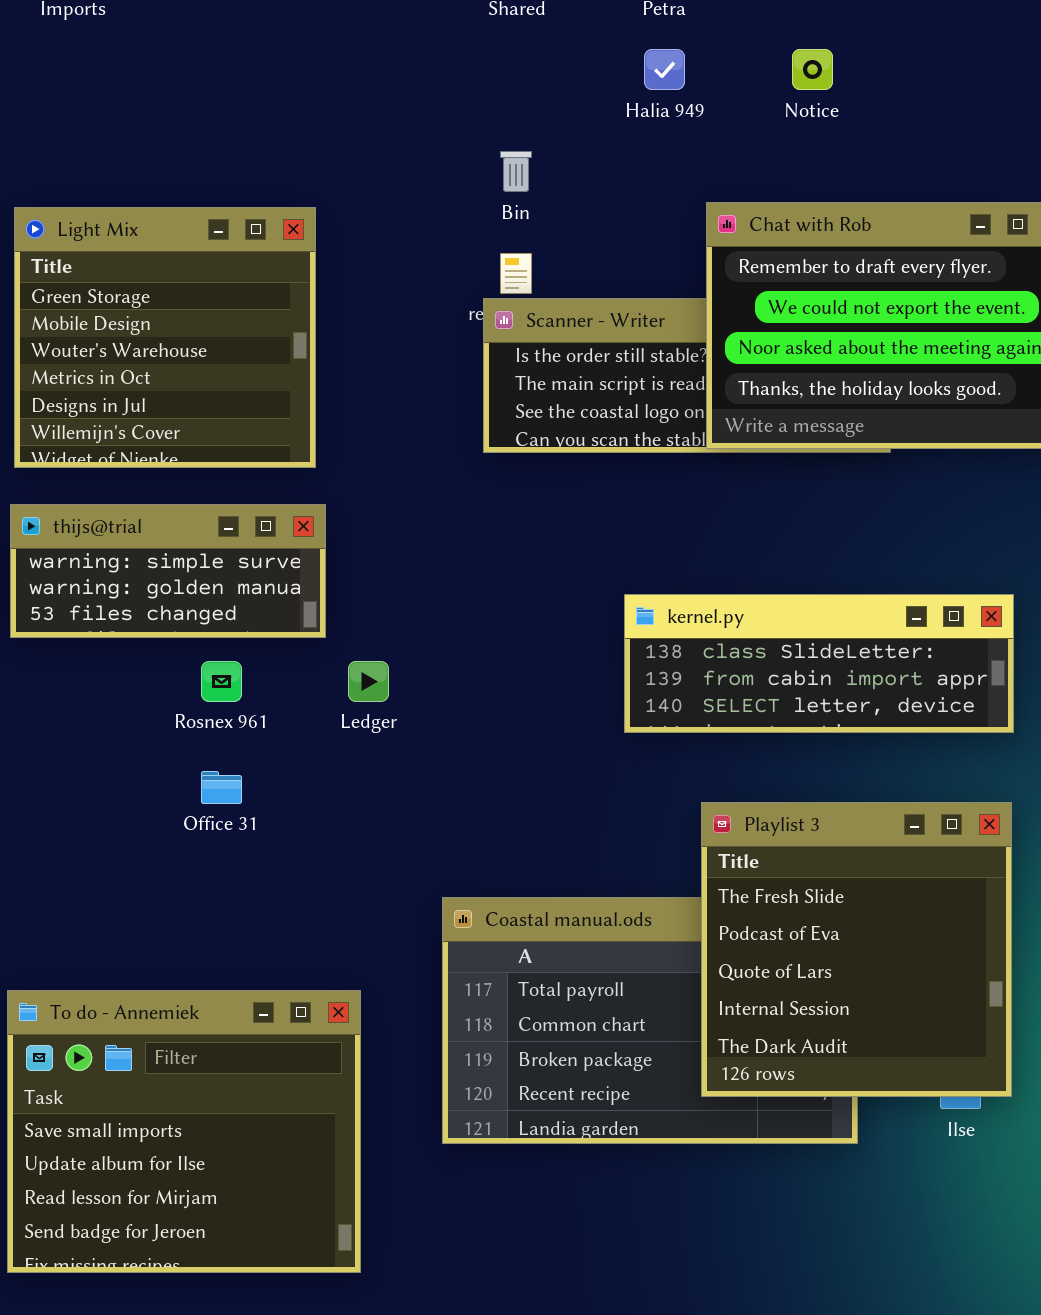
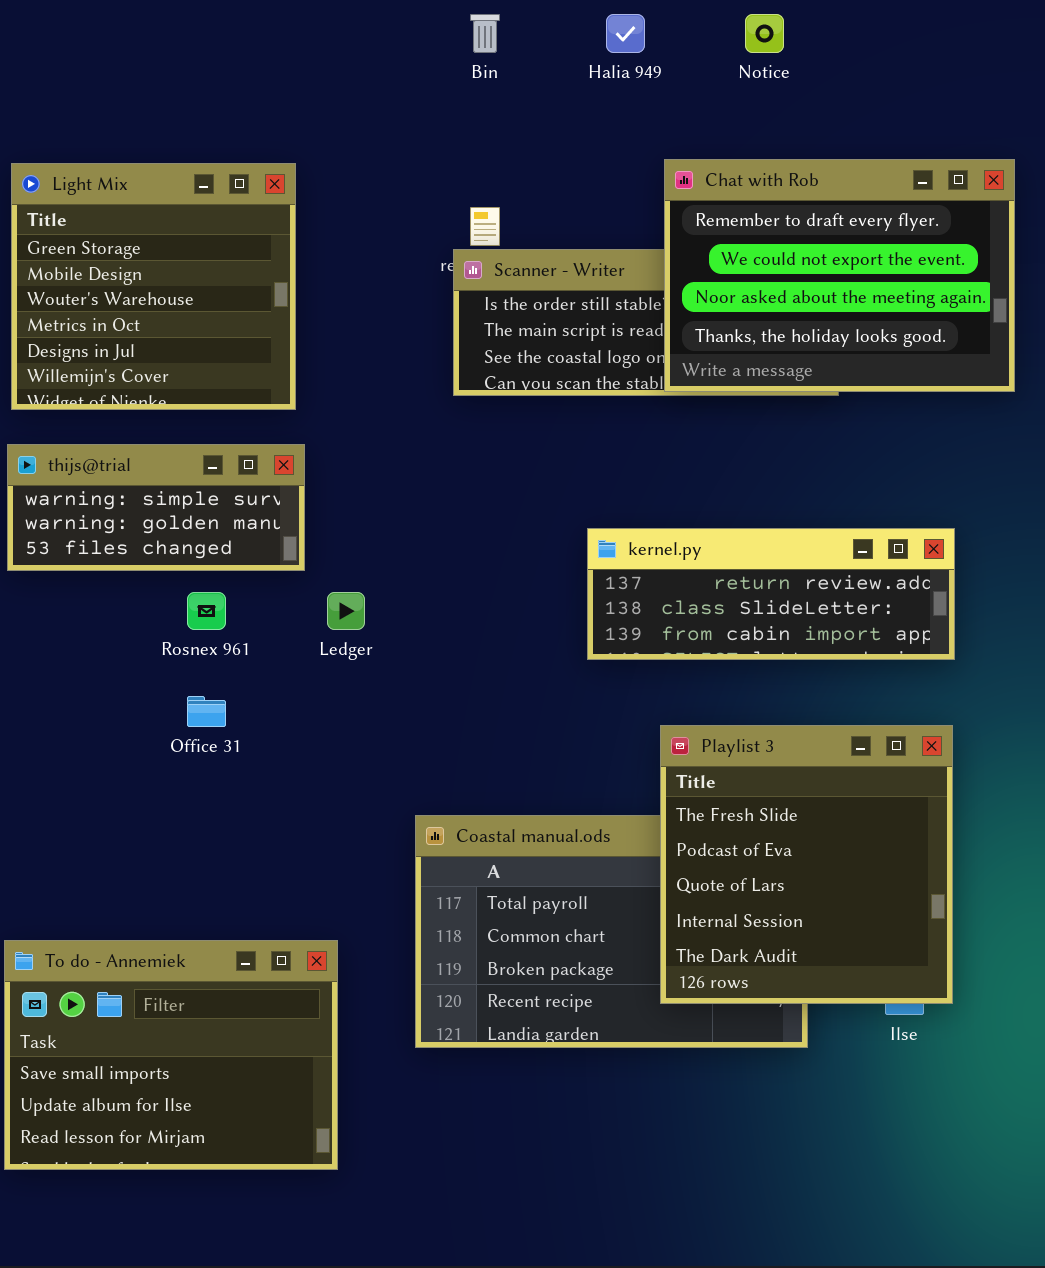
Bin: [500,151,532,192] -> [470,14,500,53], moved
kernel.py: [624,594,1014,733] -> [587,528,955,660], scrolled up 1 row
To do - Annemiek: [7,990,361,1273] -> [4,940,338,1170], resized

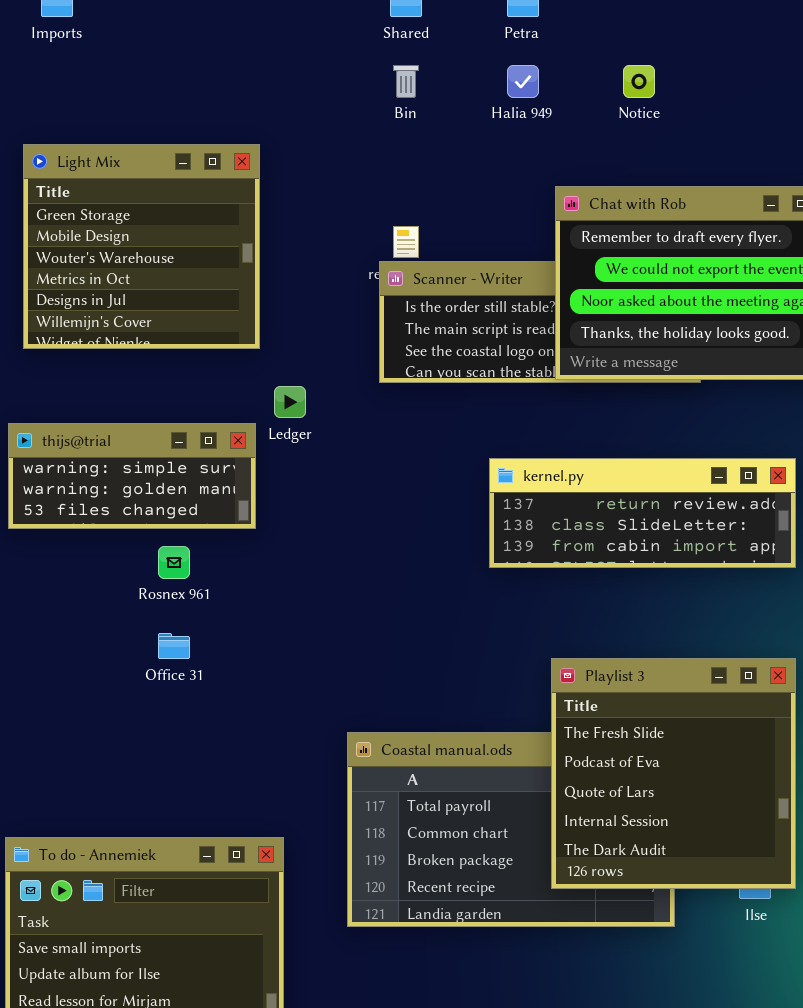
Light Mix: [11,163,296,410] -> [23,144,260,349], moved
kernel.py: [587,528,955,660] -> [489,458,796,568], moved
Ledger: [327,592,365,630] -> [274,386,306,418], moved

